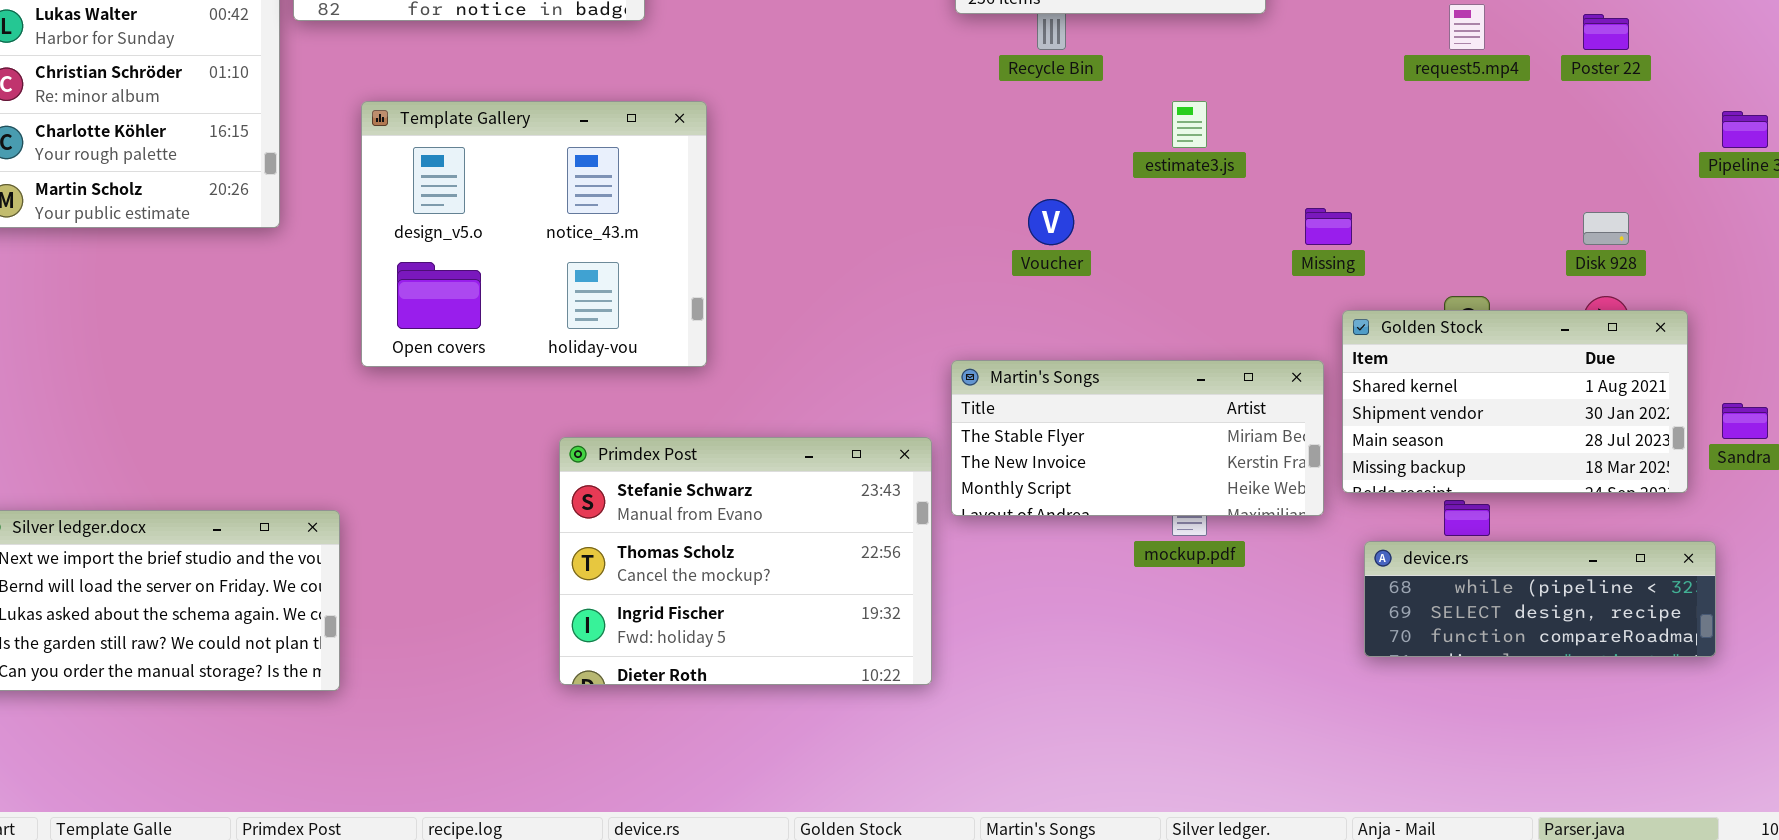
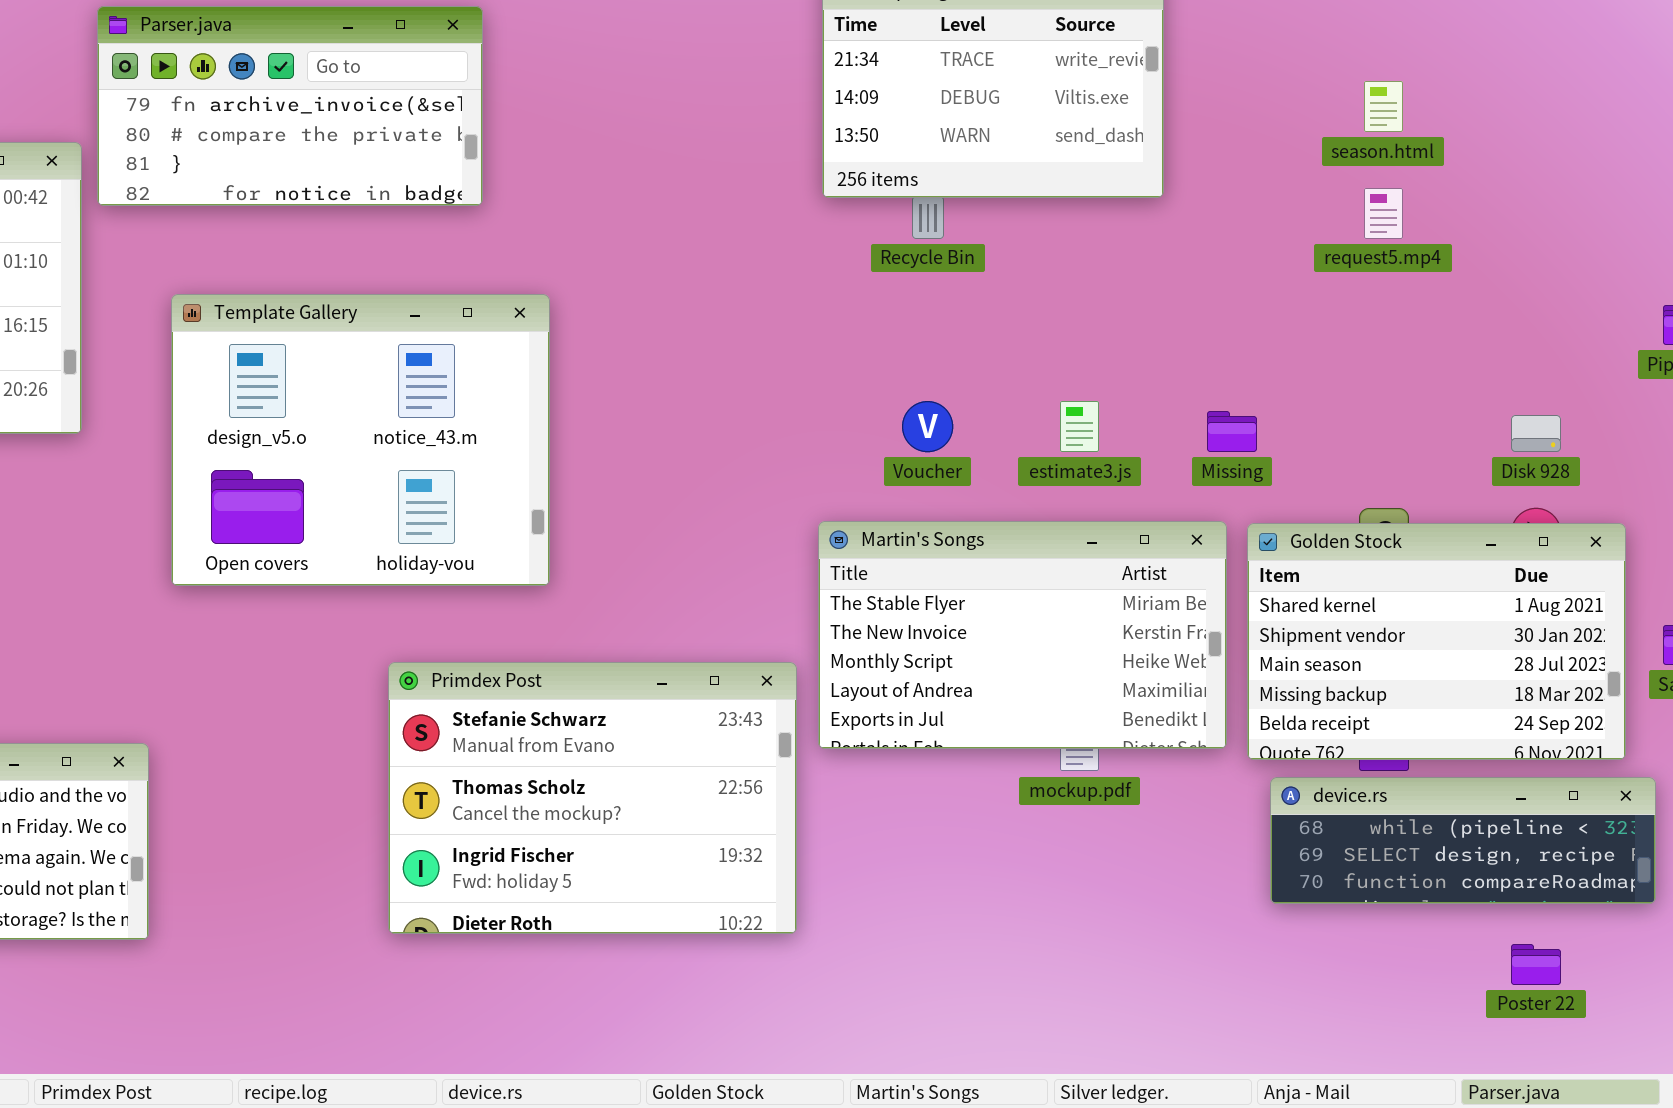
Poster 22: [1583,14,1629,50] -> [1511,944,1561,985], moved
estimate3.js: [1172,101,1207,148] -> [1060,401,1099,452], moved
Golden Stock: [1342,310,1688,493] -> [1247,523,1626,760], resized
Martin's Songs: [951,360,1324,516] -> [818,521,1227,749], resized

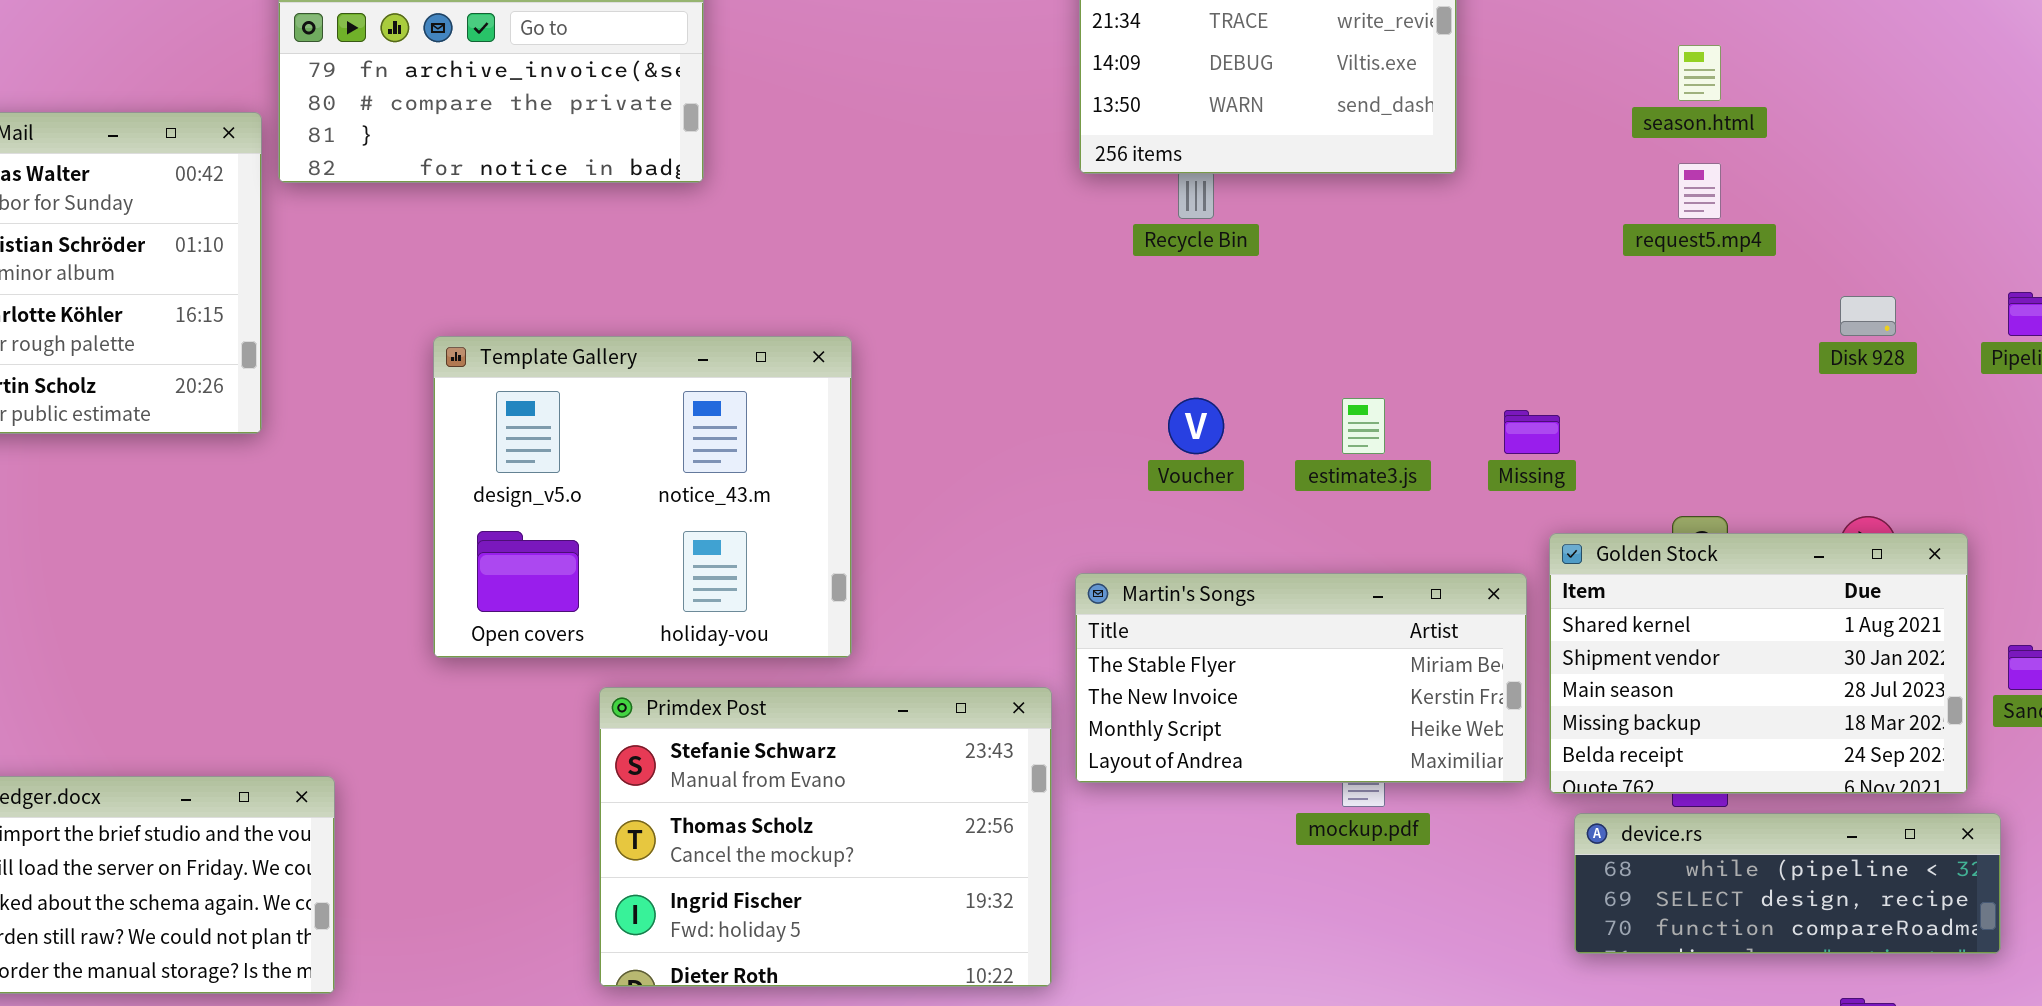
Template Gallery: [171,294,550,586] -> [433,336,852,658], moved
Disk 928: [1511,415,1561,452] -> [1840,296,1896,336], moved
Martin's Songs: [818,521,1227,749] -> [1075,573,1527,783], resized

